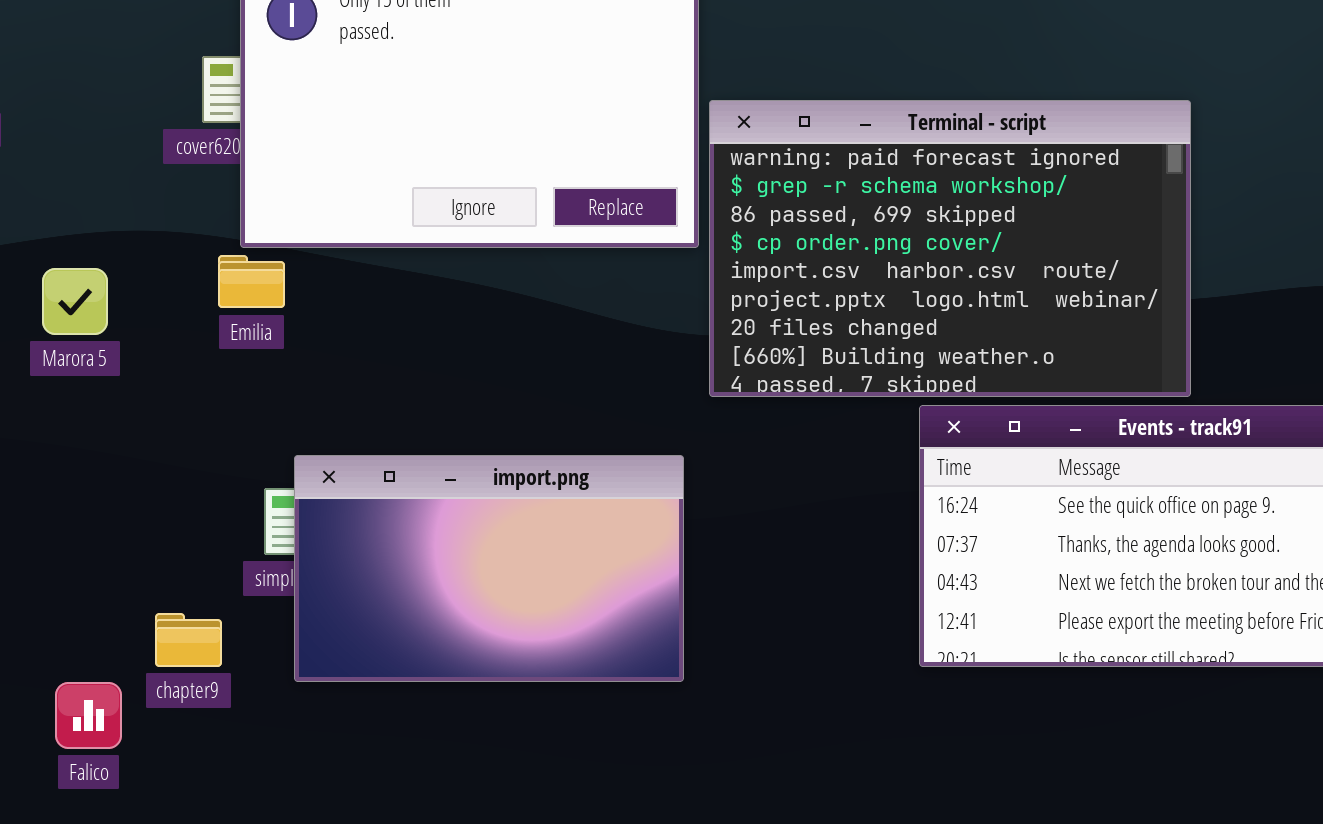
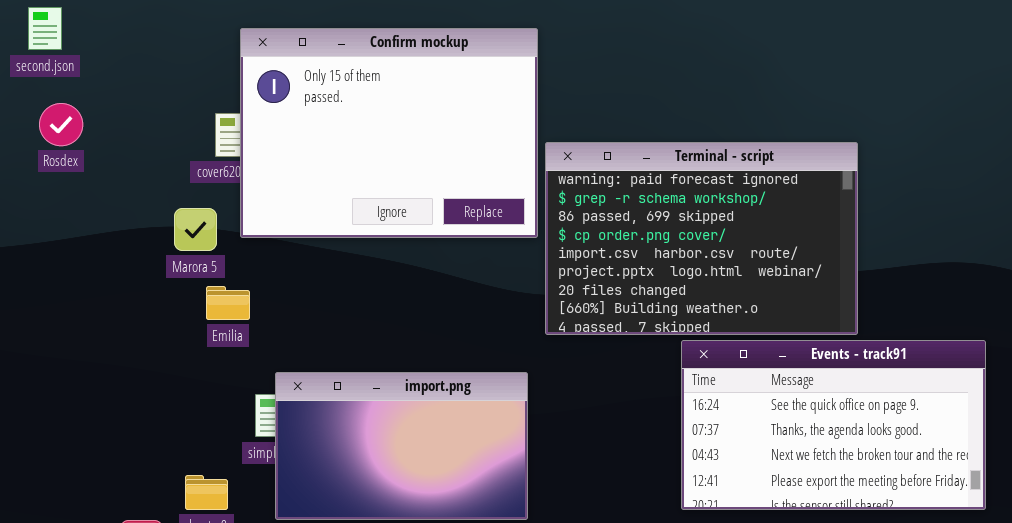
Emilia: [218,255,285,308] -> [206,286,250,320], moved
Marora 5: [42,268,108,335] -> [174,208,217,251], moved

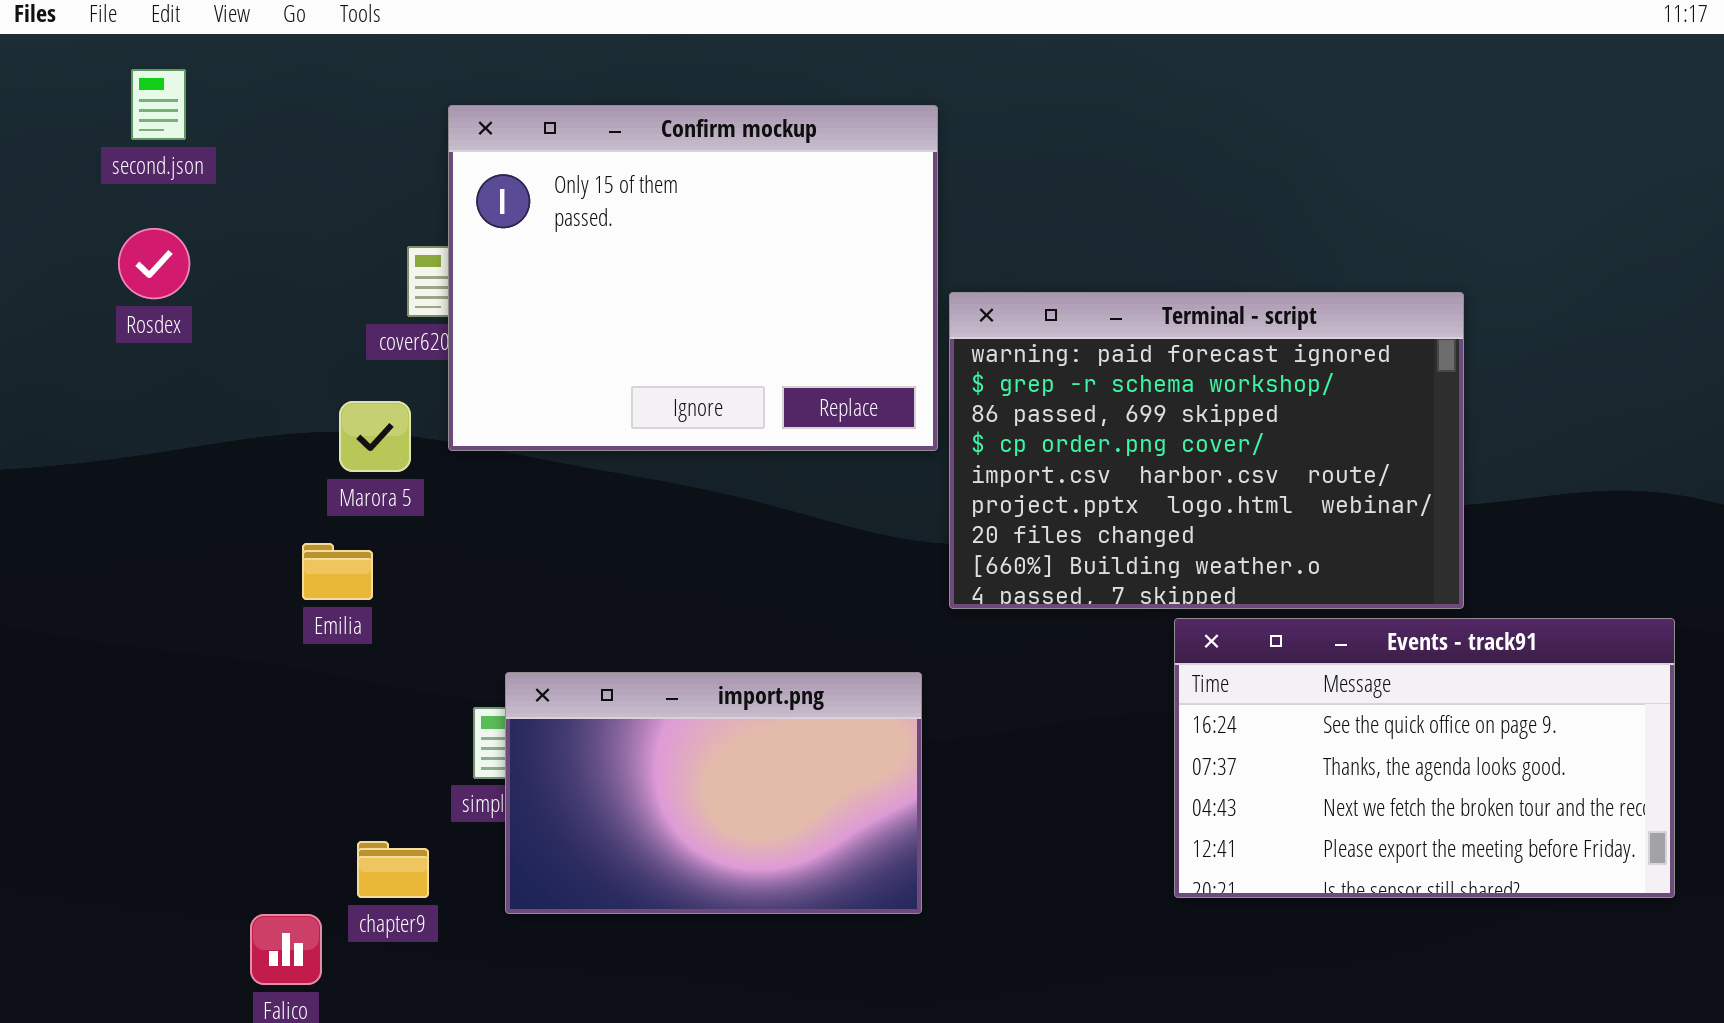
second.json: [28,7,62,50] -> [131,69,186,140], moved
Emilia: [206,286,250,320] -> [302,543,373,600], moved

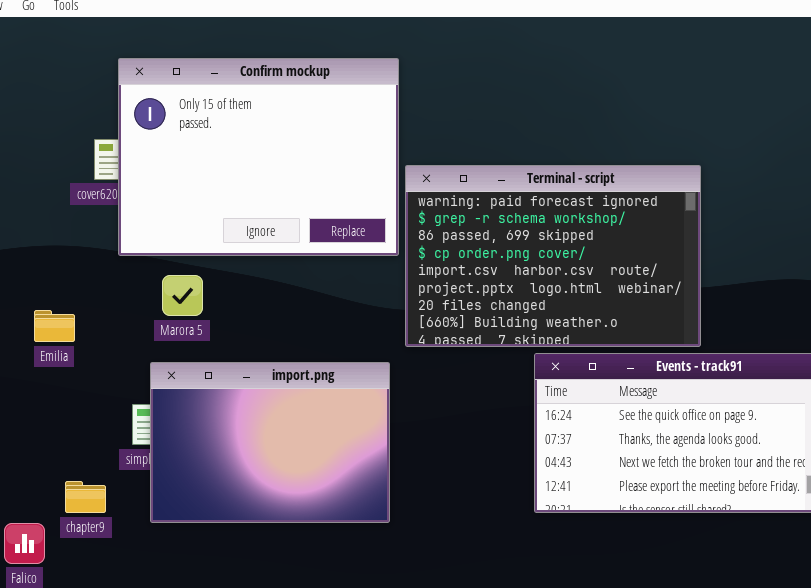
Marora 5: [339,401,411,472] -> [162,275,203,316], moved
import.png: [505,672,922,914] -> [150,362,390,523], resized

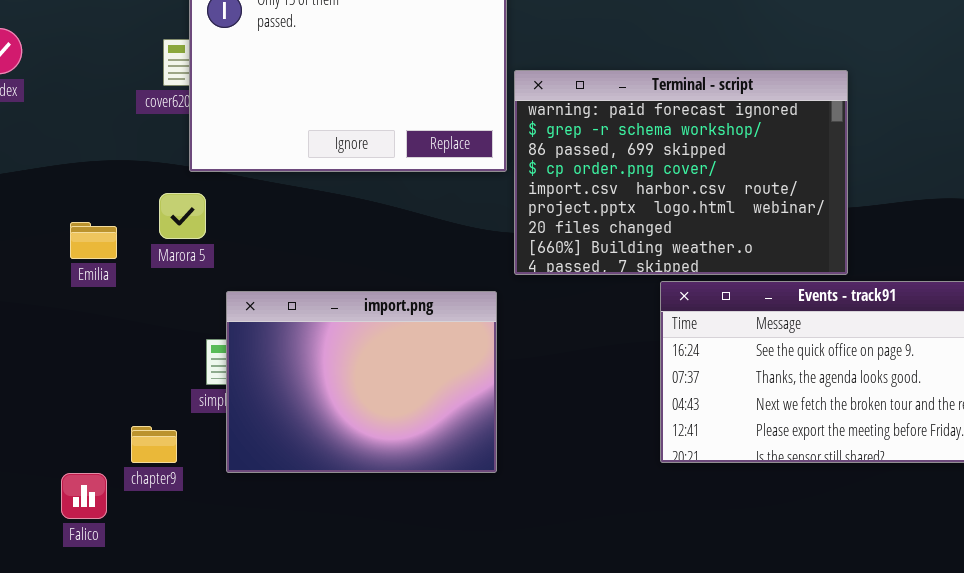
Marora 5: [162,275,203,316] -> [159,193,206,239], moved
Emilia: [34,310,75,342] -> [70,222,117,259], moved

